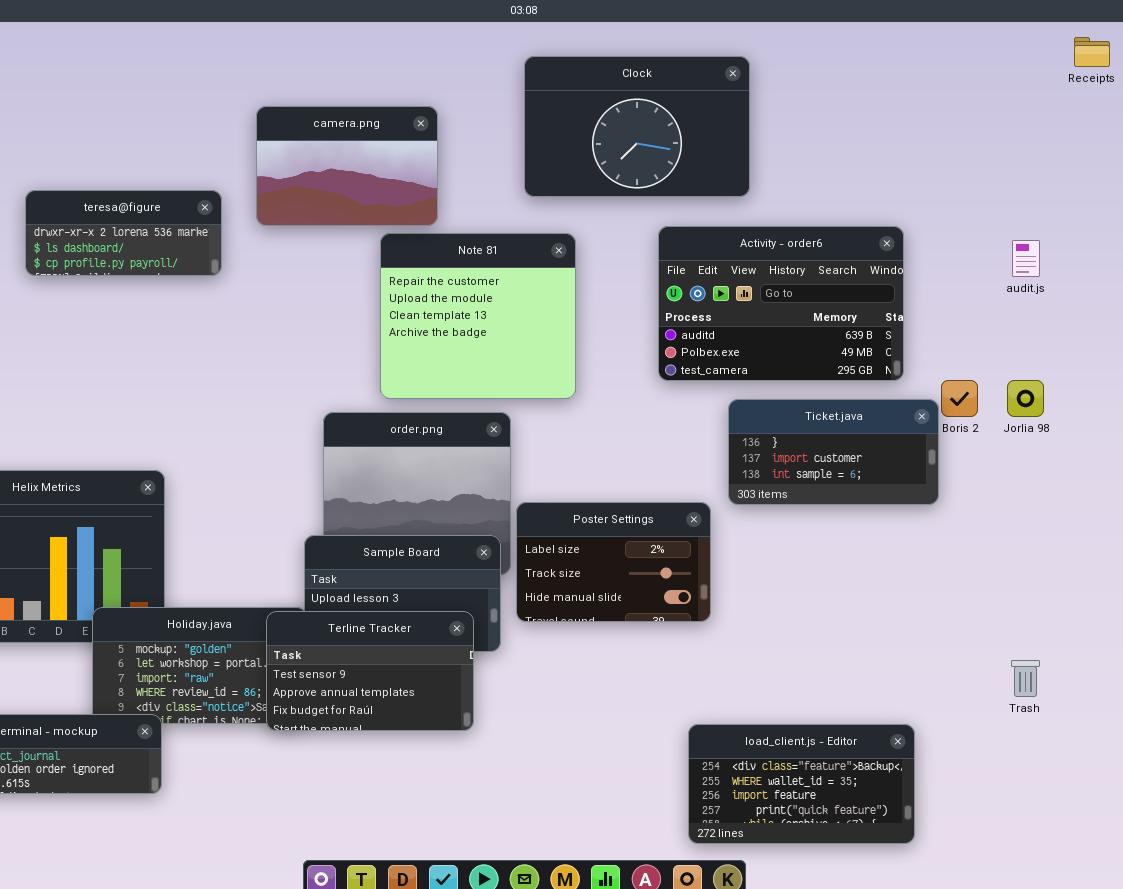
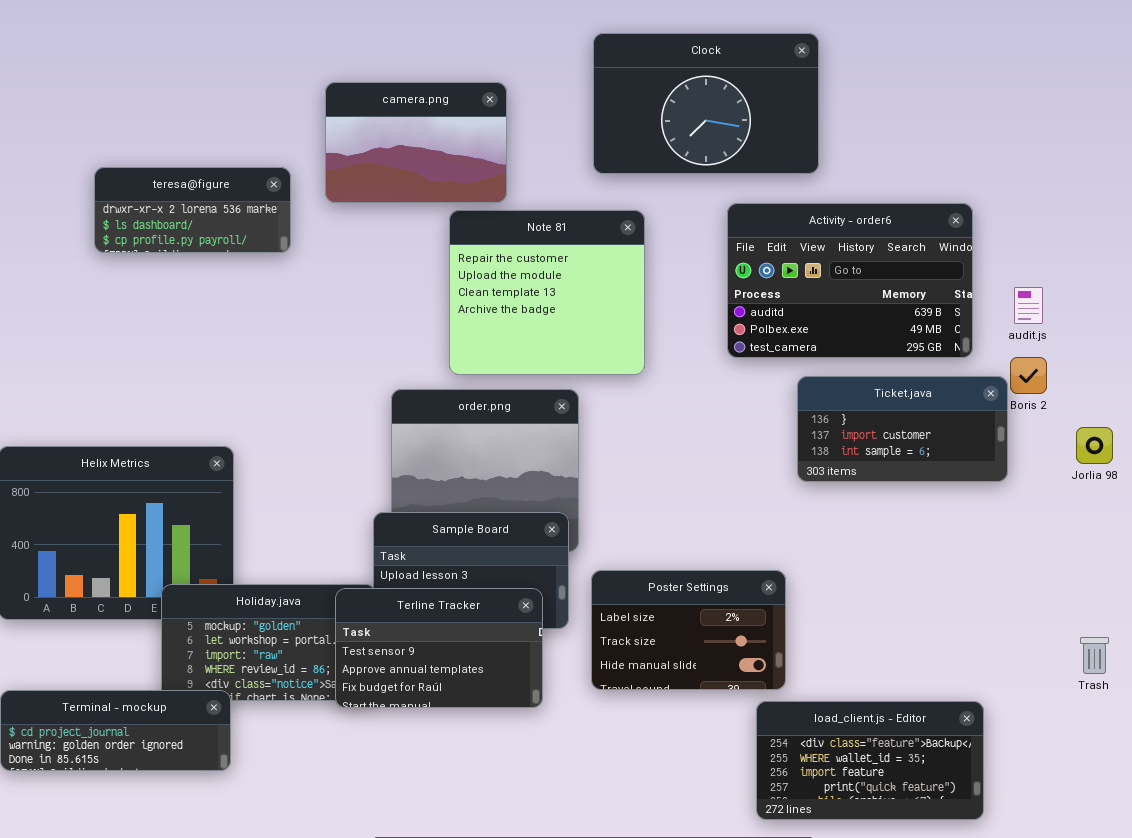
audit.js: [1012,240,1040,277] -> [1014,287,1043,324], moved
Jorlia 98: [1007,380,1044,417] -> [1076,427,1113,464], moved
Poster Settings: [516,502,711,622] -> [591,570,786,690], moved

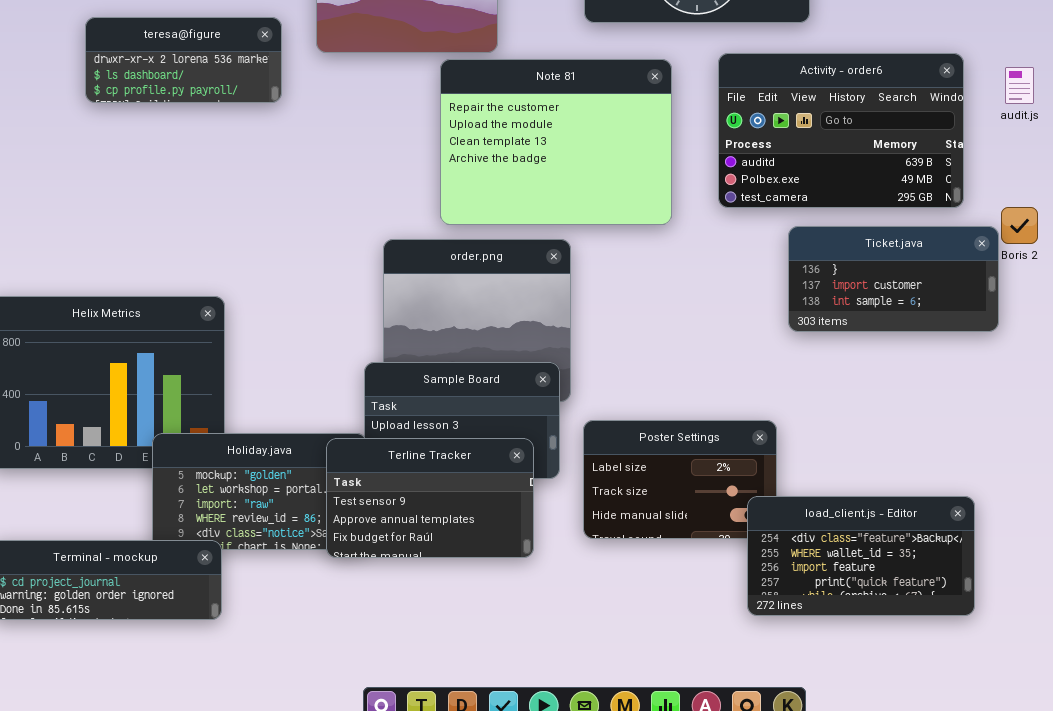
Note 81: [449,210,645,375] -> [440,59,672,225], resized
audit.js: [1014,287,1043,324] -> [1005,67,1034,104], moved
load_client.js - Editor: [756,701,984,820] -> [747,496,975,616], moved

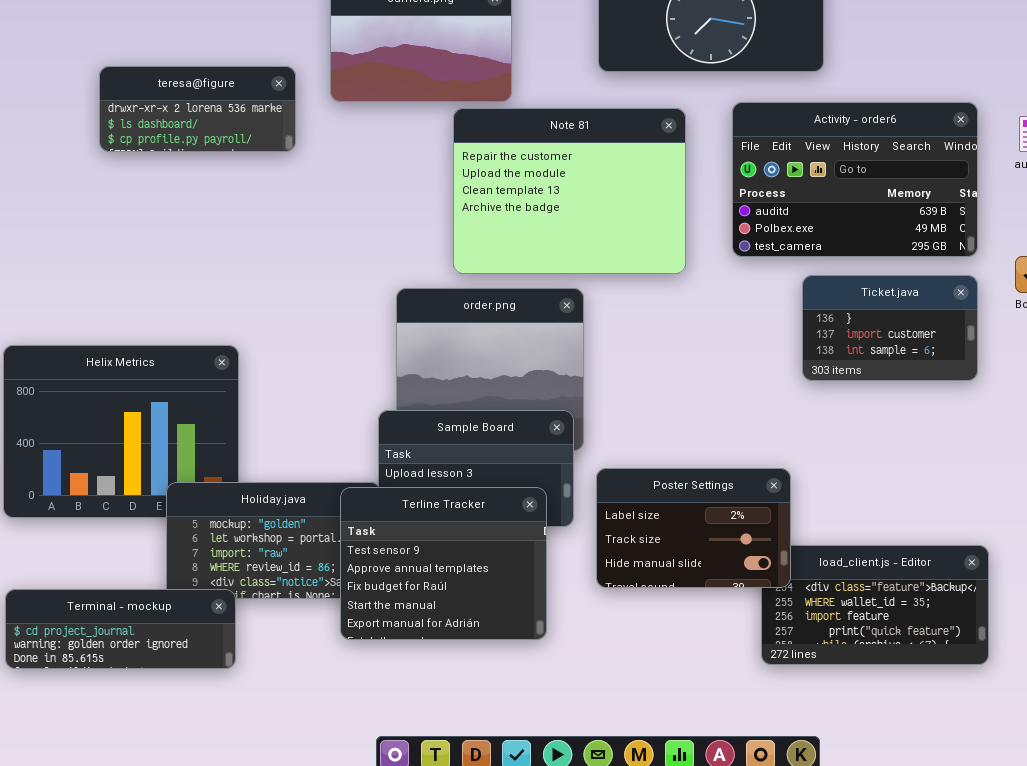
Ticket.java: [788,226,999,332] -> [802,275,978,381], resized
Poster Settings: [583,420,777,539] -> [596,468,791,588], raised
Terline Tracker: [326,438,534,558] -> [340,487,547,640], resized

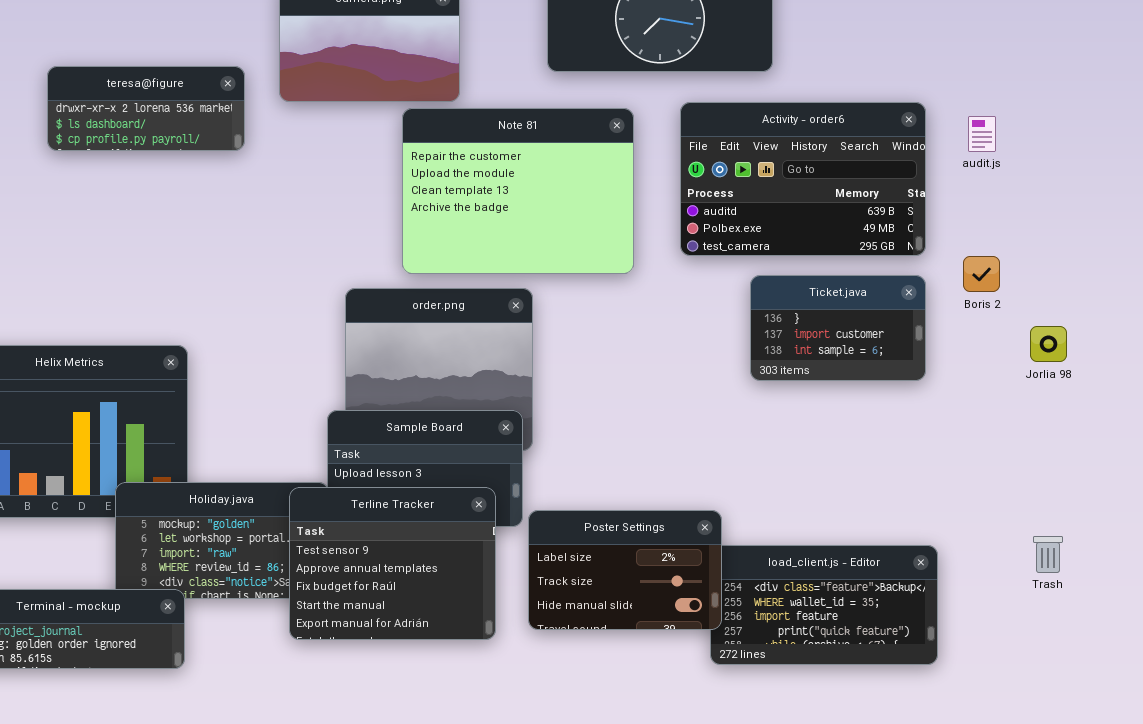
Poster Settings: [596,468,791,588] -> [528,510,722,630], moved

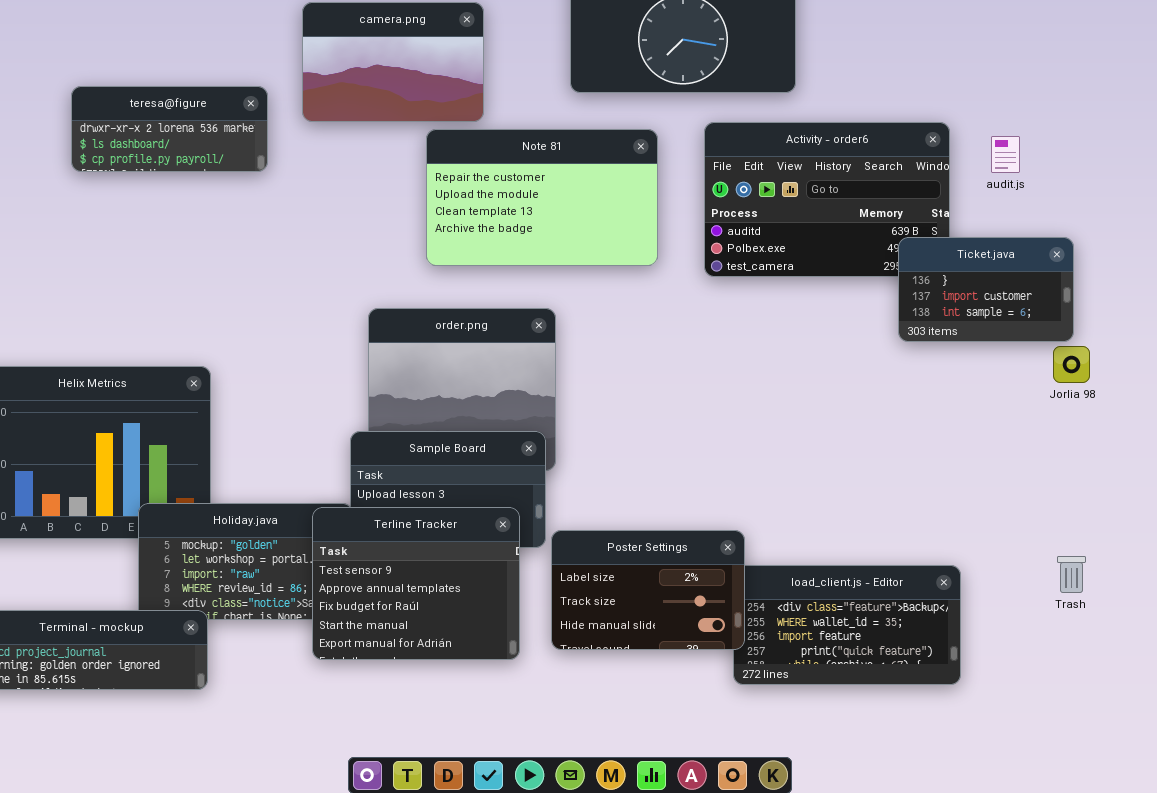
Note 81: [402,108,634,274] -> [426,129,658,266], resized
Ticket.java: [750,275,926,381] -> [898,237,1074,342], moved

